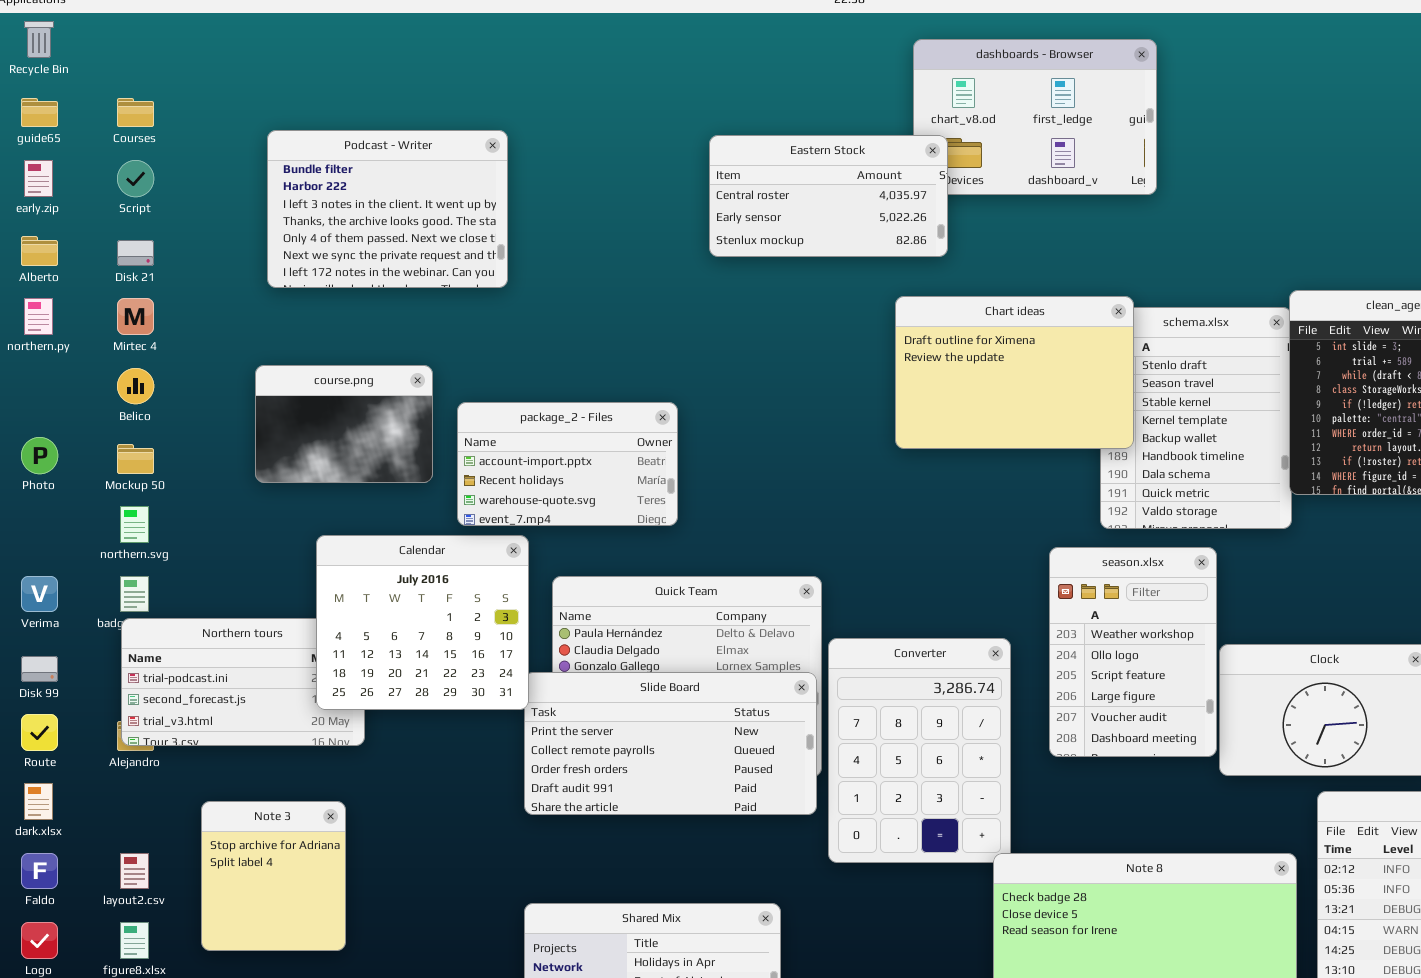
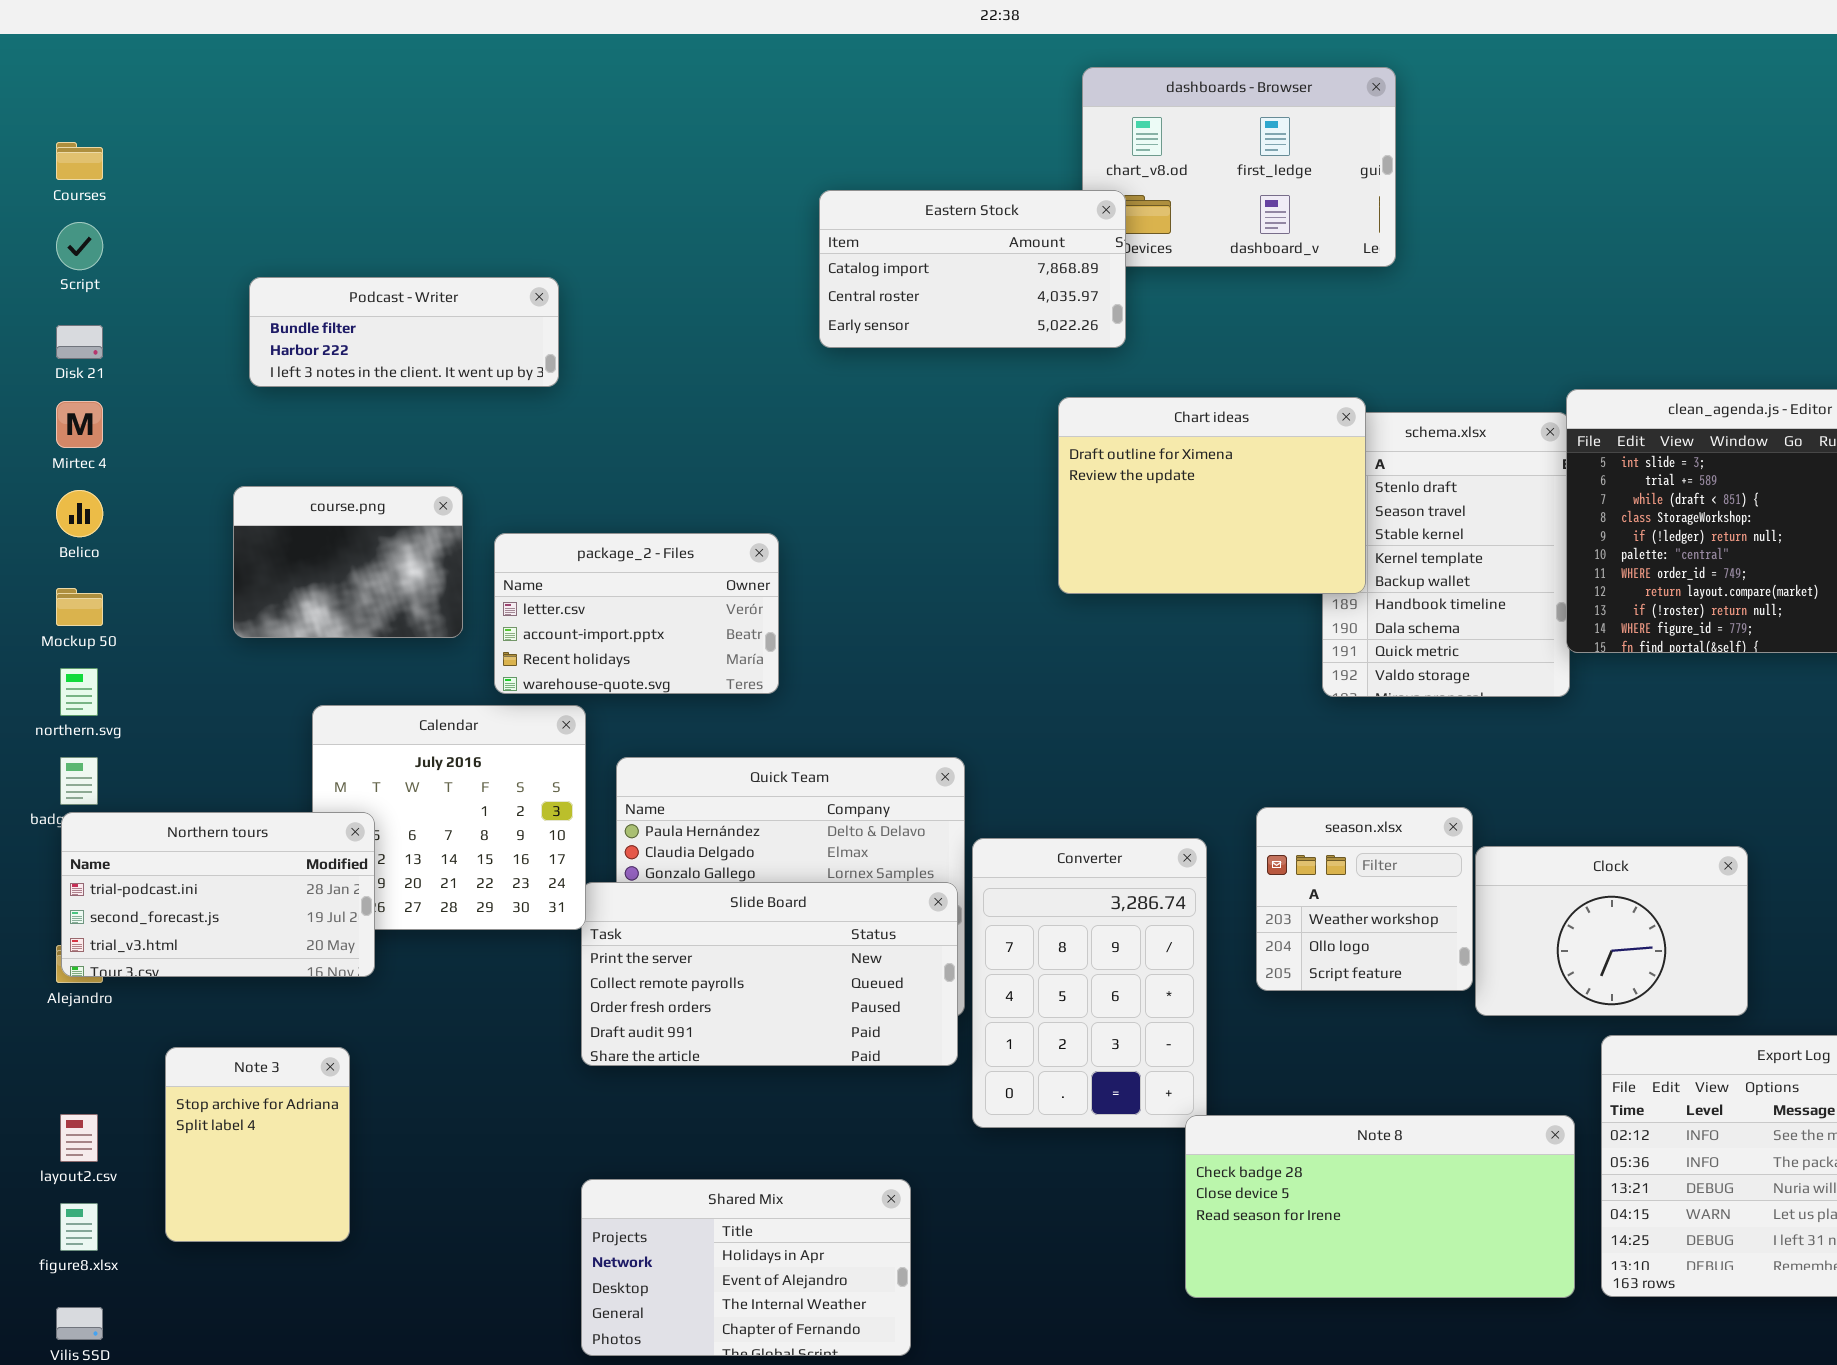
Podcast - Writer: [267,130,508,288] -> [249,277,559,387], resized
Eastern Stock: [709,135,948,257] -> [819,190,1126,348], scrolled up 1 row
package_2 - Files: [457,402,678,526] -> [494,533,779,694], scrolled up 1 row
season.xlsx: [1049,547,1217,757] -> [1256,807,1473,991], resized
Northern tours: [121,618,365,746] -> [61,812,375,977], raised

